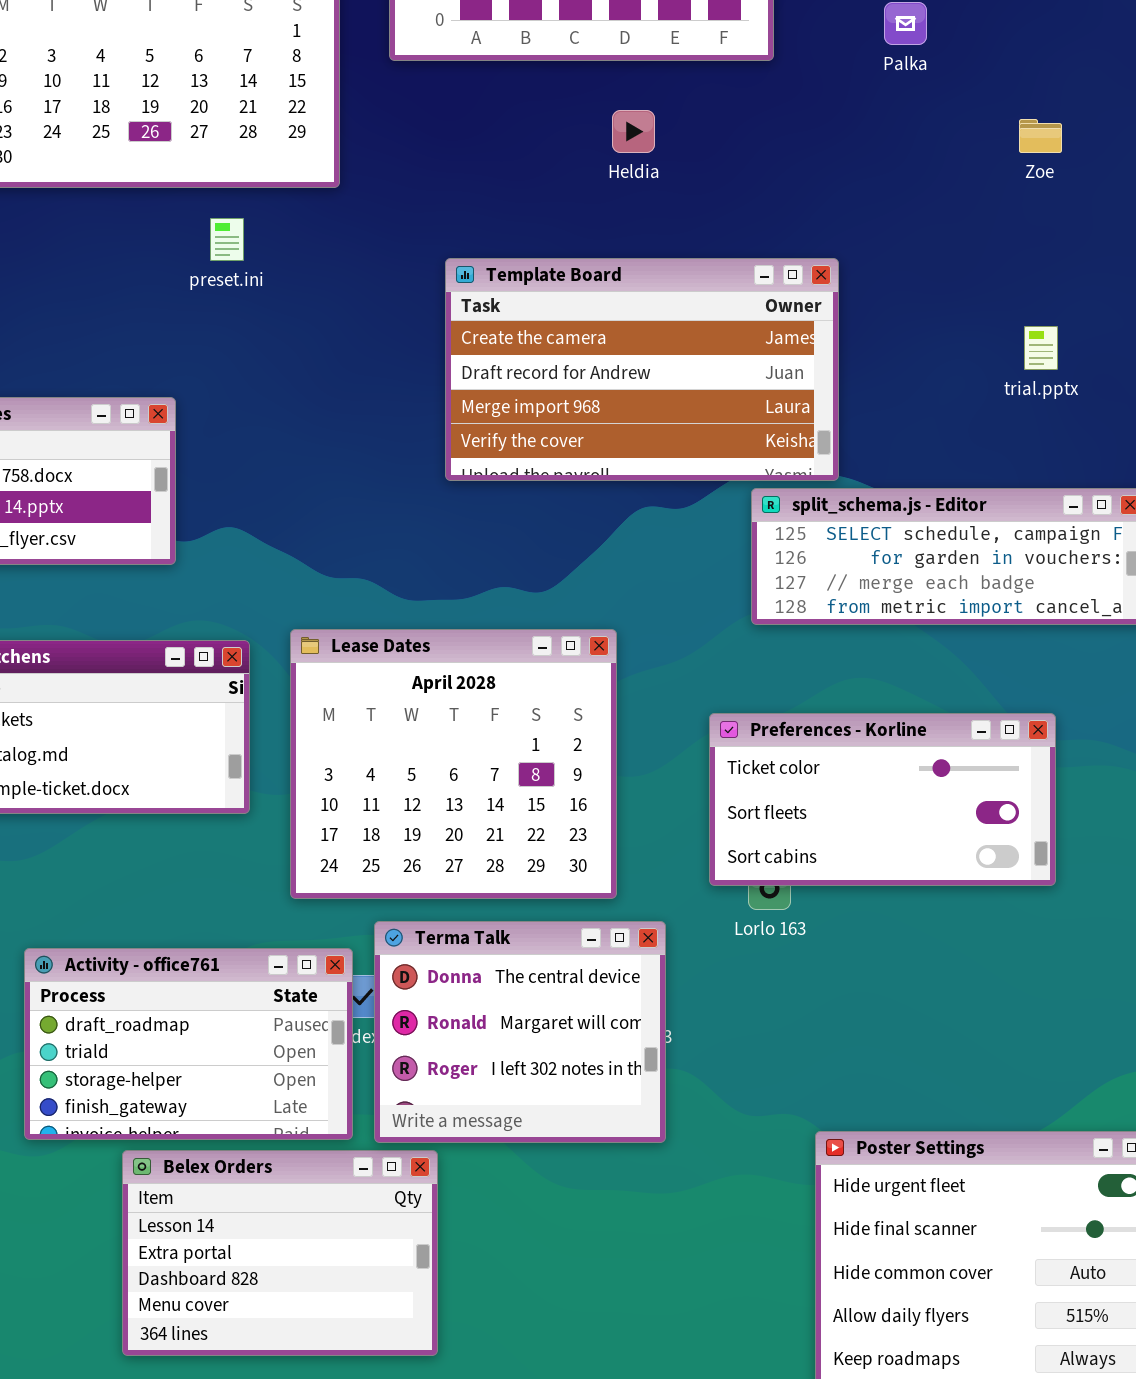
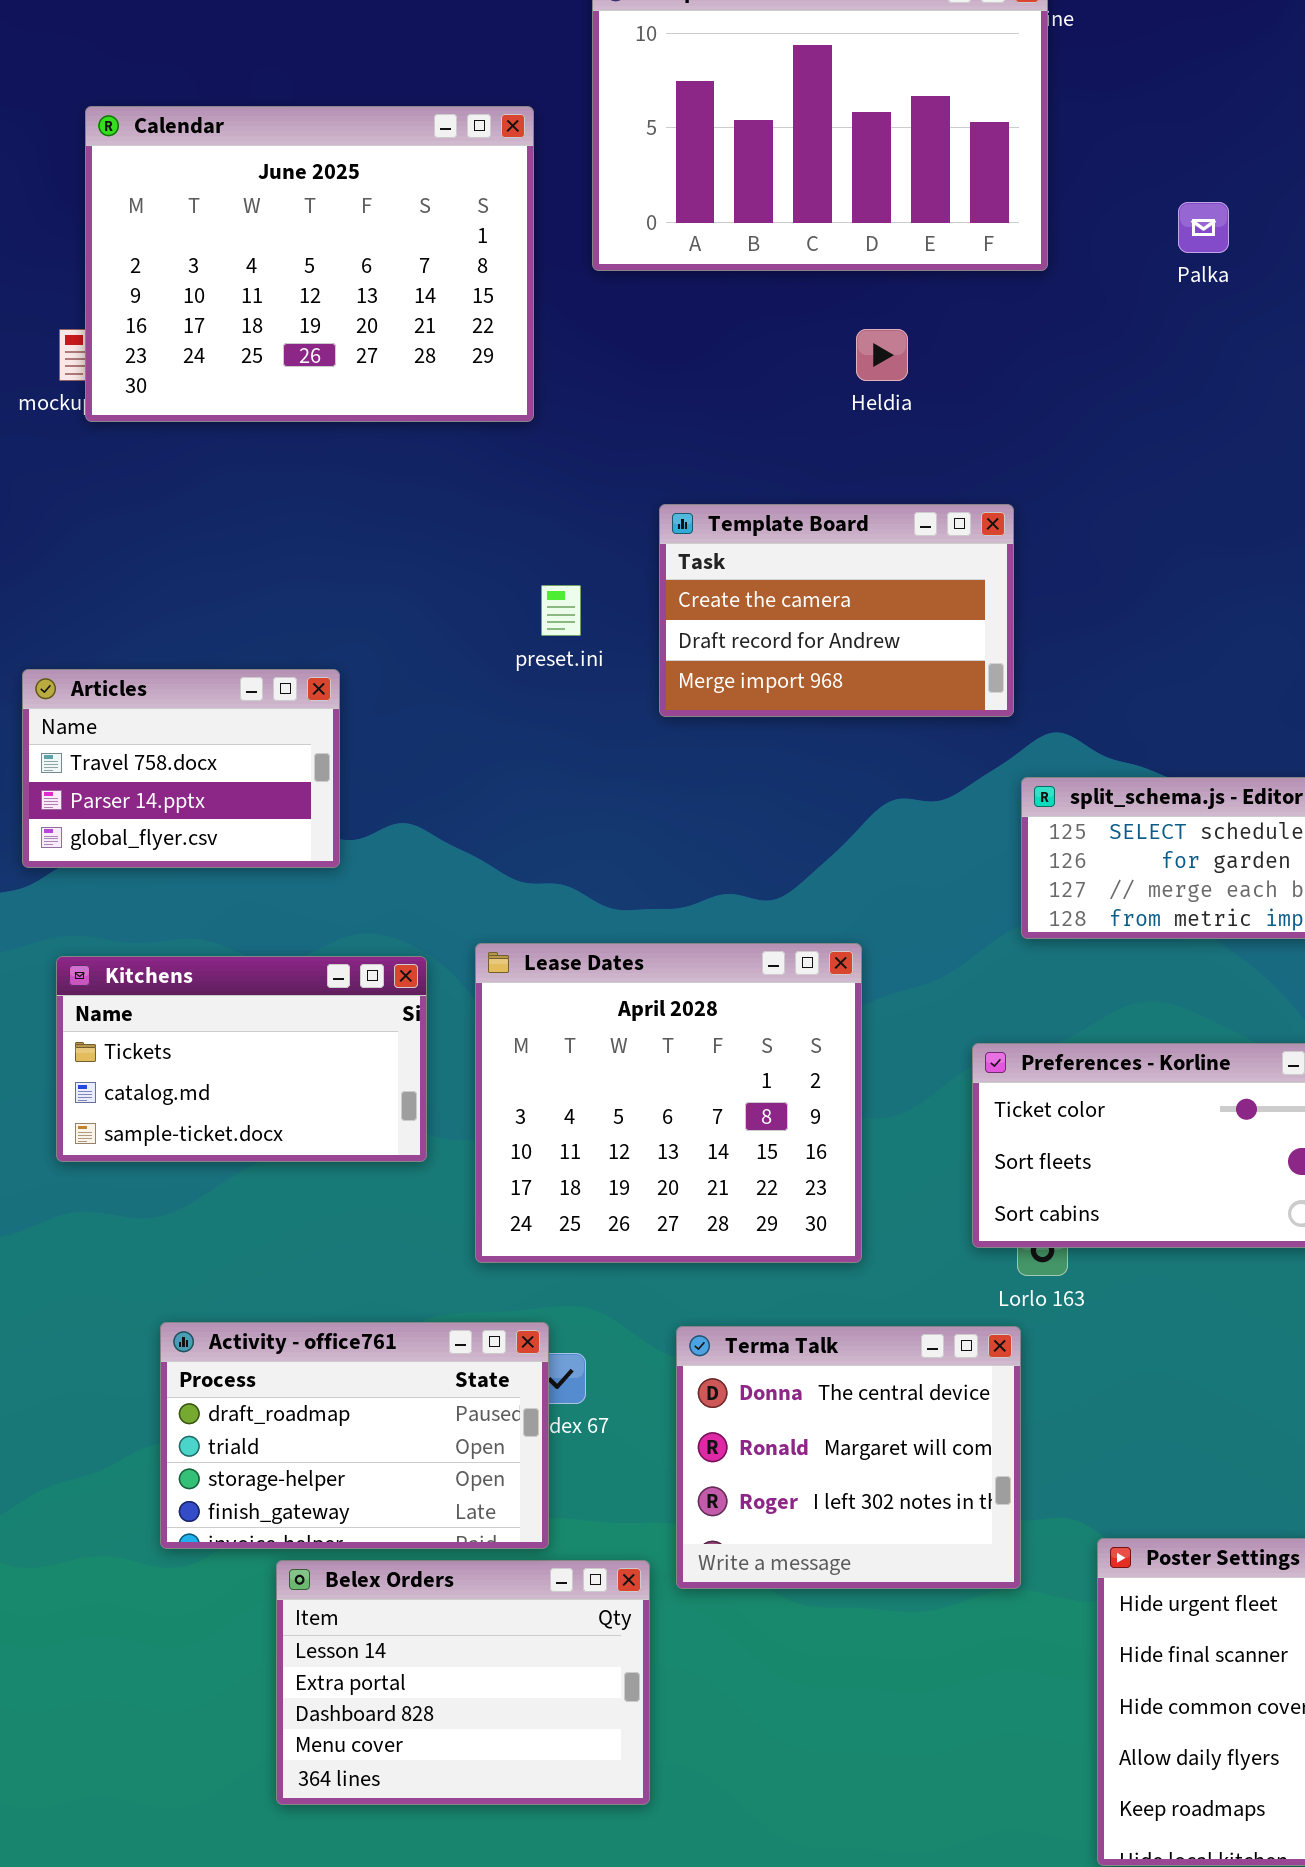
preset.ini: [210,218,244,261] -> [541,585,581,636], moved
Template Board: [445,258,839,481] -> [659,504,1014,717], resized
Terma Talk: [374,921,666,1143] -> [676,1326,1021,1589], moved

